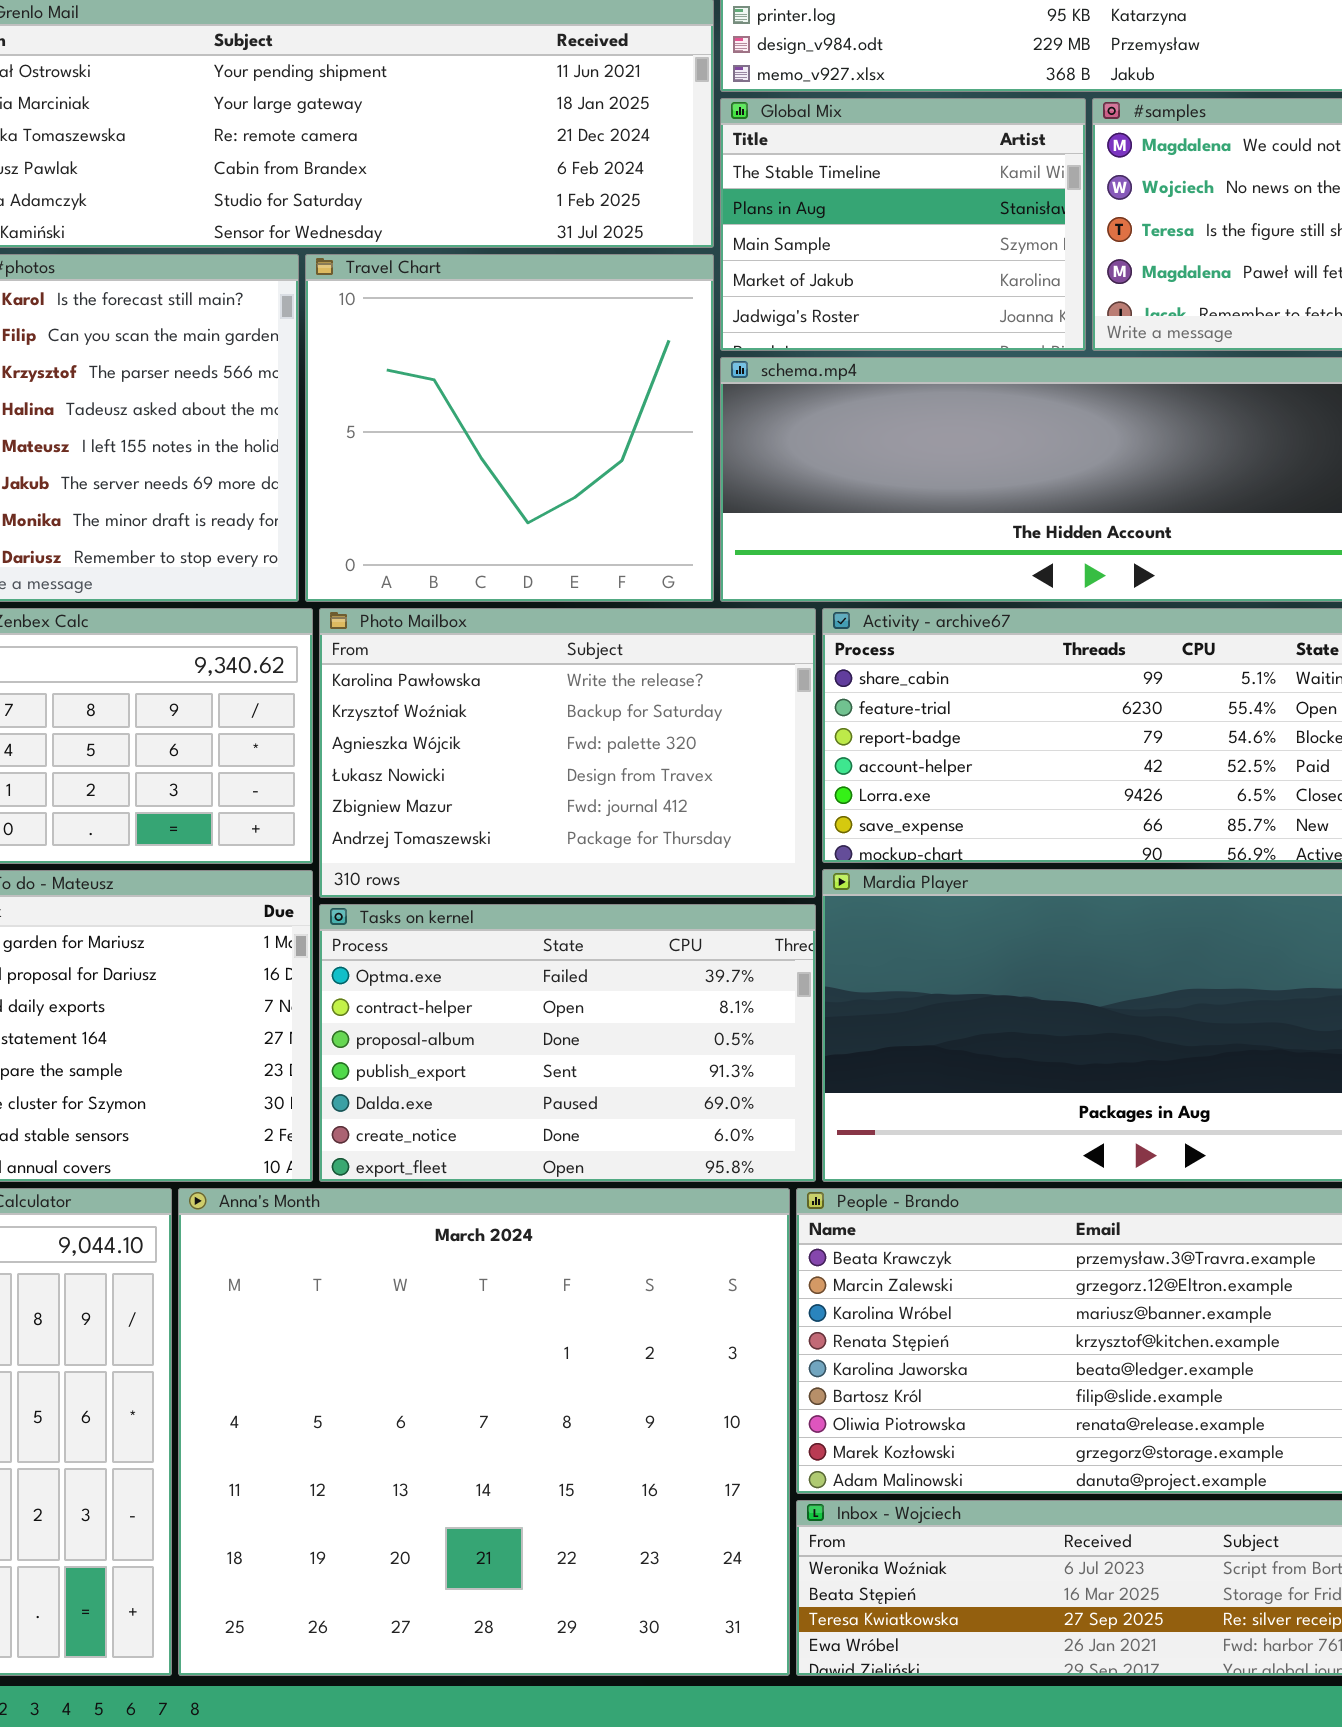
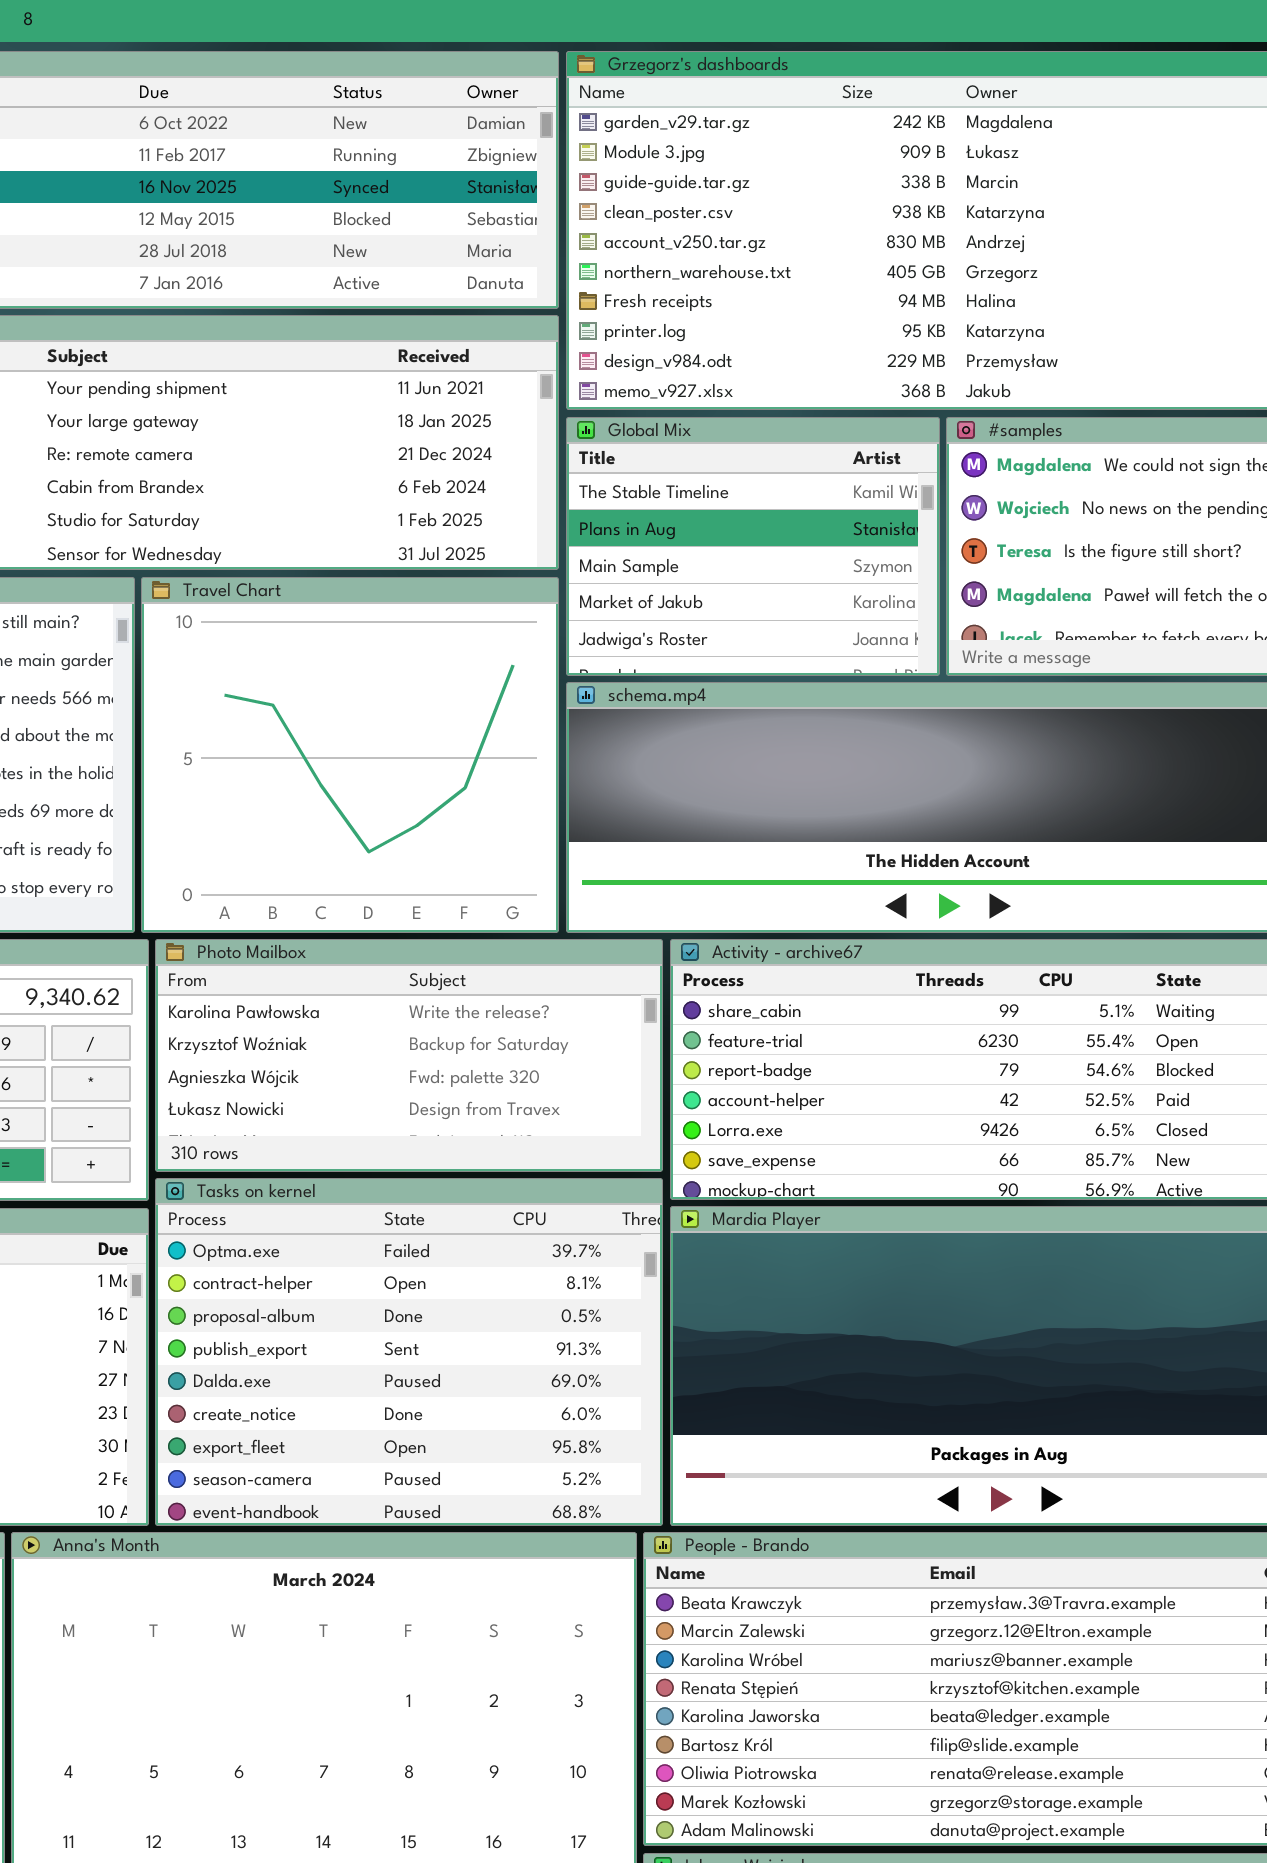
Photo Mailbox: [319,608,816,898] -> [155,939,663,1172], resized
Tasks on kernel: [319,904,816,1182] -> [155,1178,663,1526], resized

